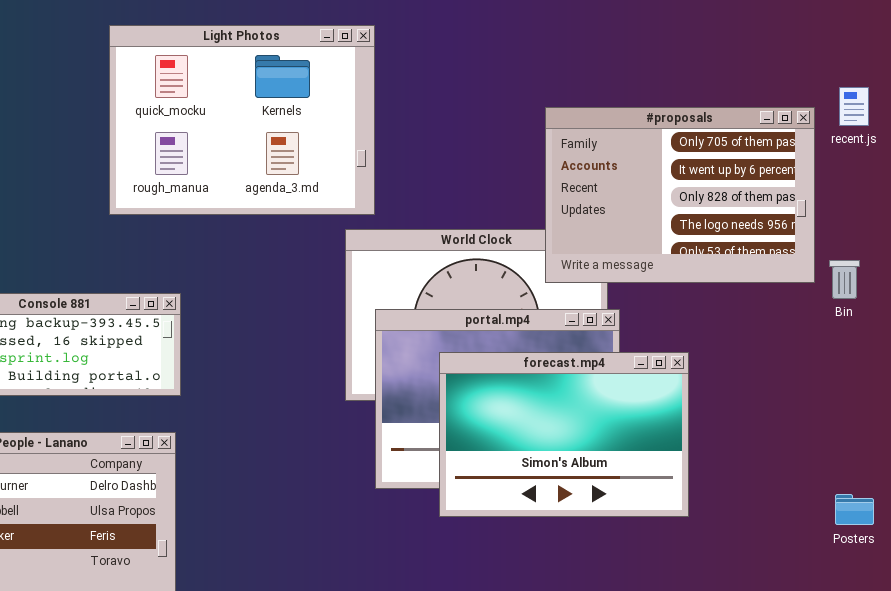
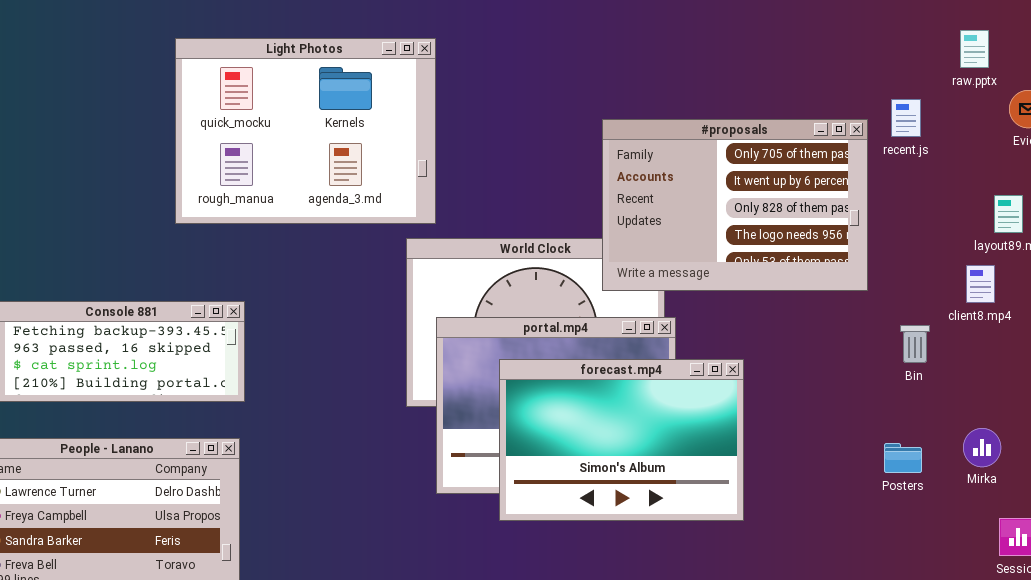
Bin: [829,260,860,299] -> [900,325,930,363], moved
Posters: [835,494,874,525] -> [884,443,922,473], moved

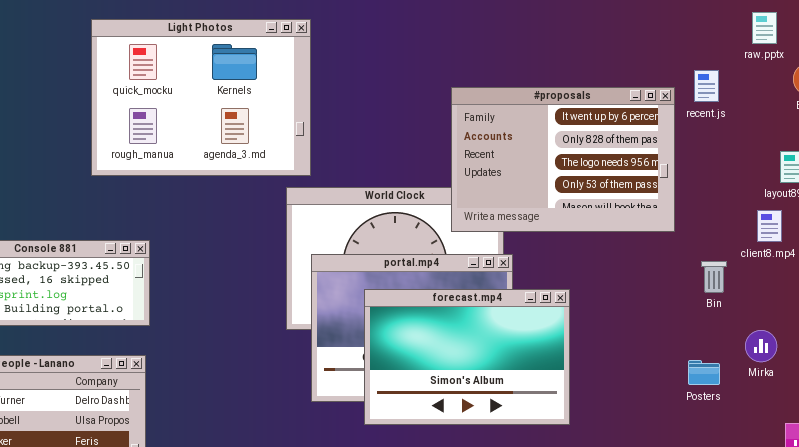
#proposals: [602,119,868,291] -> [451,87,675,232], scrolled down 1 row
Mirka: [963,428,1001,467] -> [745,330,777,362], moved

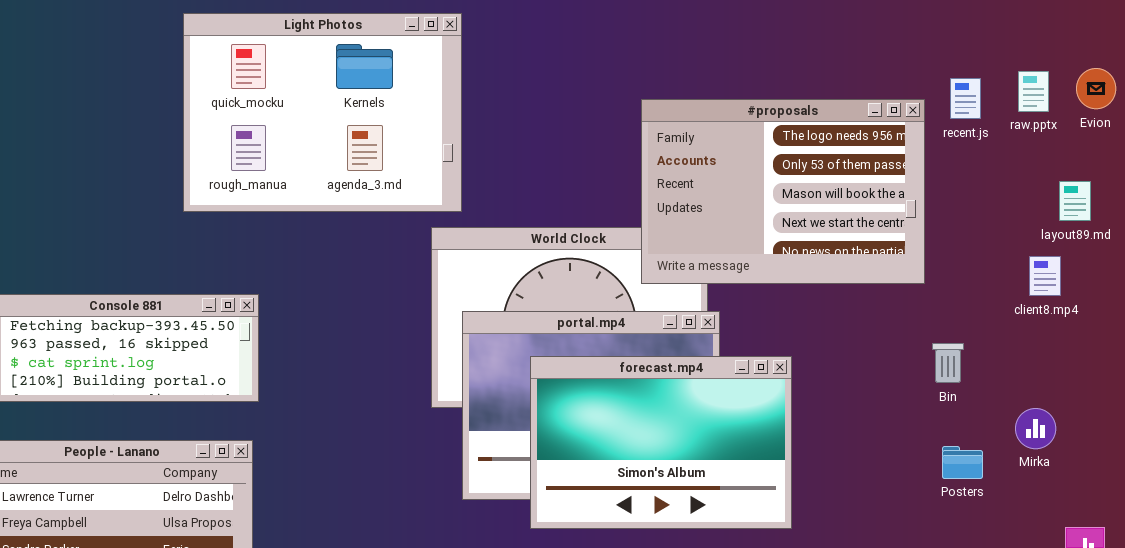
raw.pptx: [752,12,777,44] -> [1018,71,1049,112], moved
#proposals: [451,87,675,232] -> [641,99,925,284], scrolled down 2 rows
Bin: [701,261,727,293] -> [932,343,964,383], moved

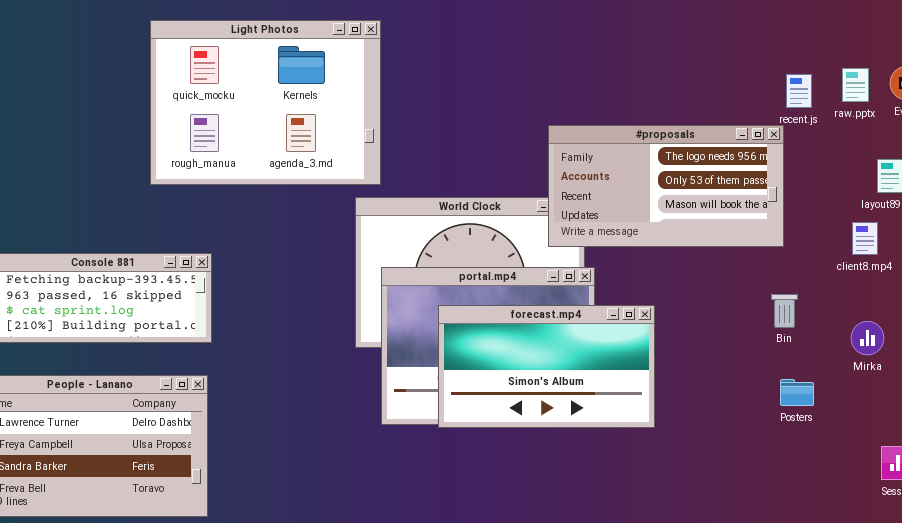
#proposals: [641,99,925,284] -> [548,125,784,247], moved, resized
forecast.mp4: [530,356,792,529] -> [438,305,655,428], resized
Mirka: [1015,408,1056,449] -> [851,321,884,355], moved

